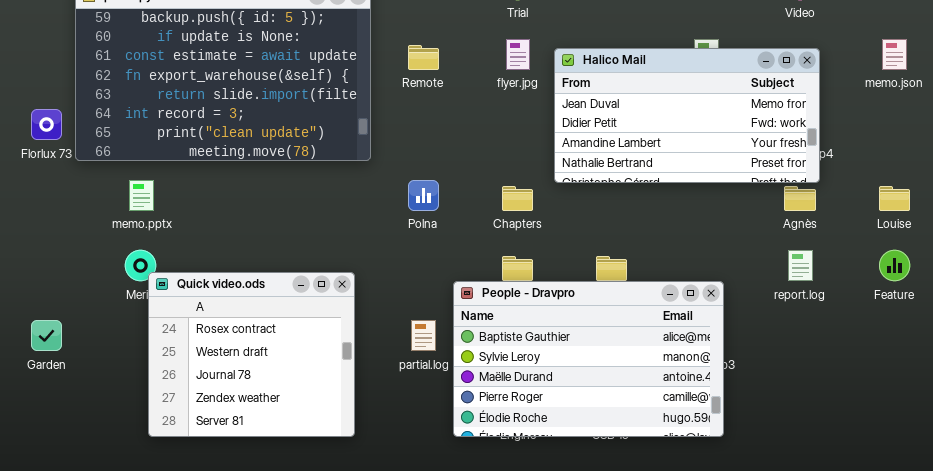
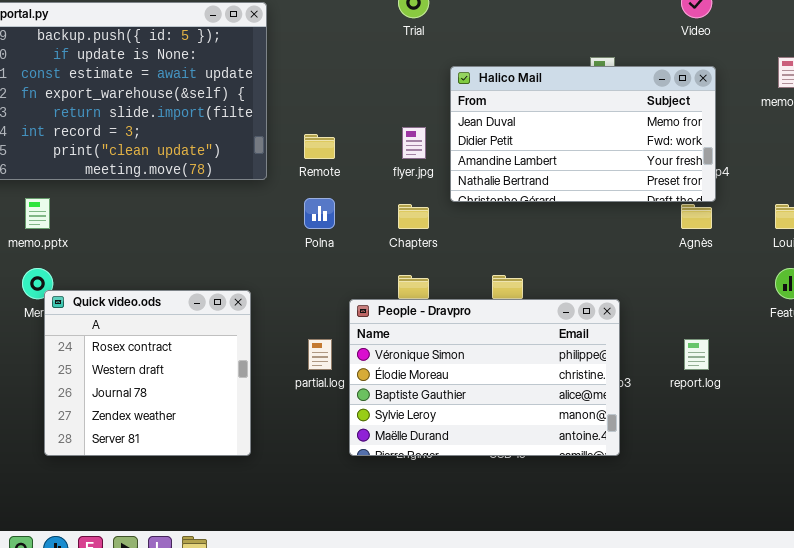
flyer.jpg: [506,39,530,70] -> [402,127,426,159], moved
Remote: [408,45,439,70] -> [304,134,335,159], moved
report.log: [788,250,813,281] -> [684,339,709,370], moved
People - Dravpro: [453,281,724,437] -> [349,299,620,456], scrolled up 2 rows

